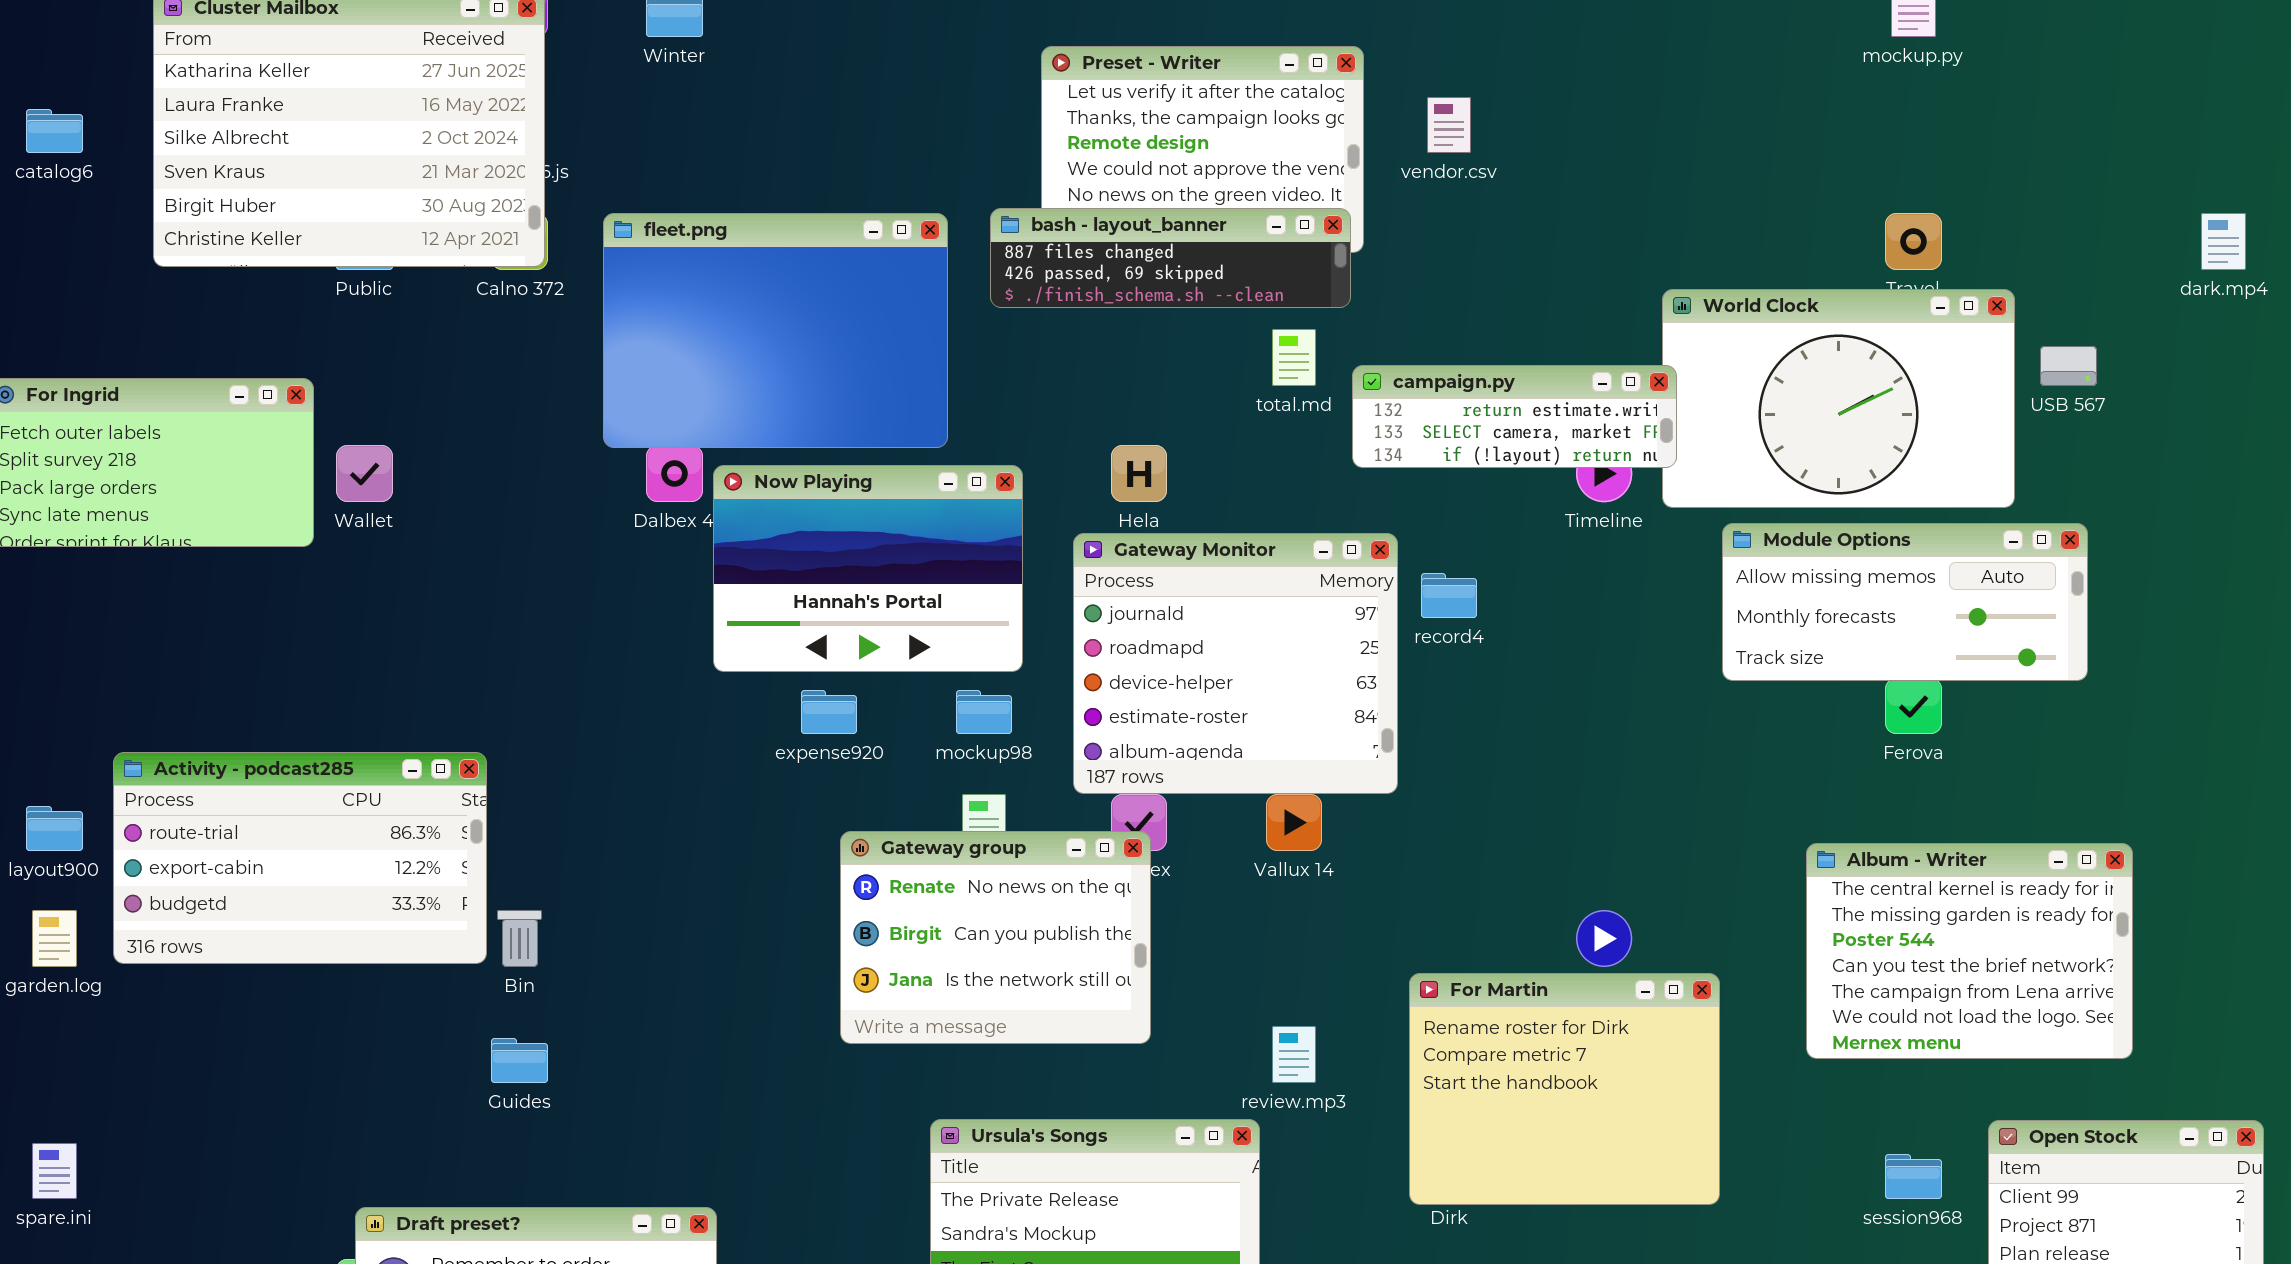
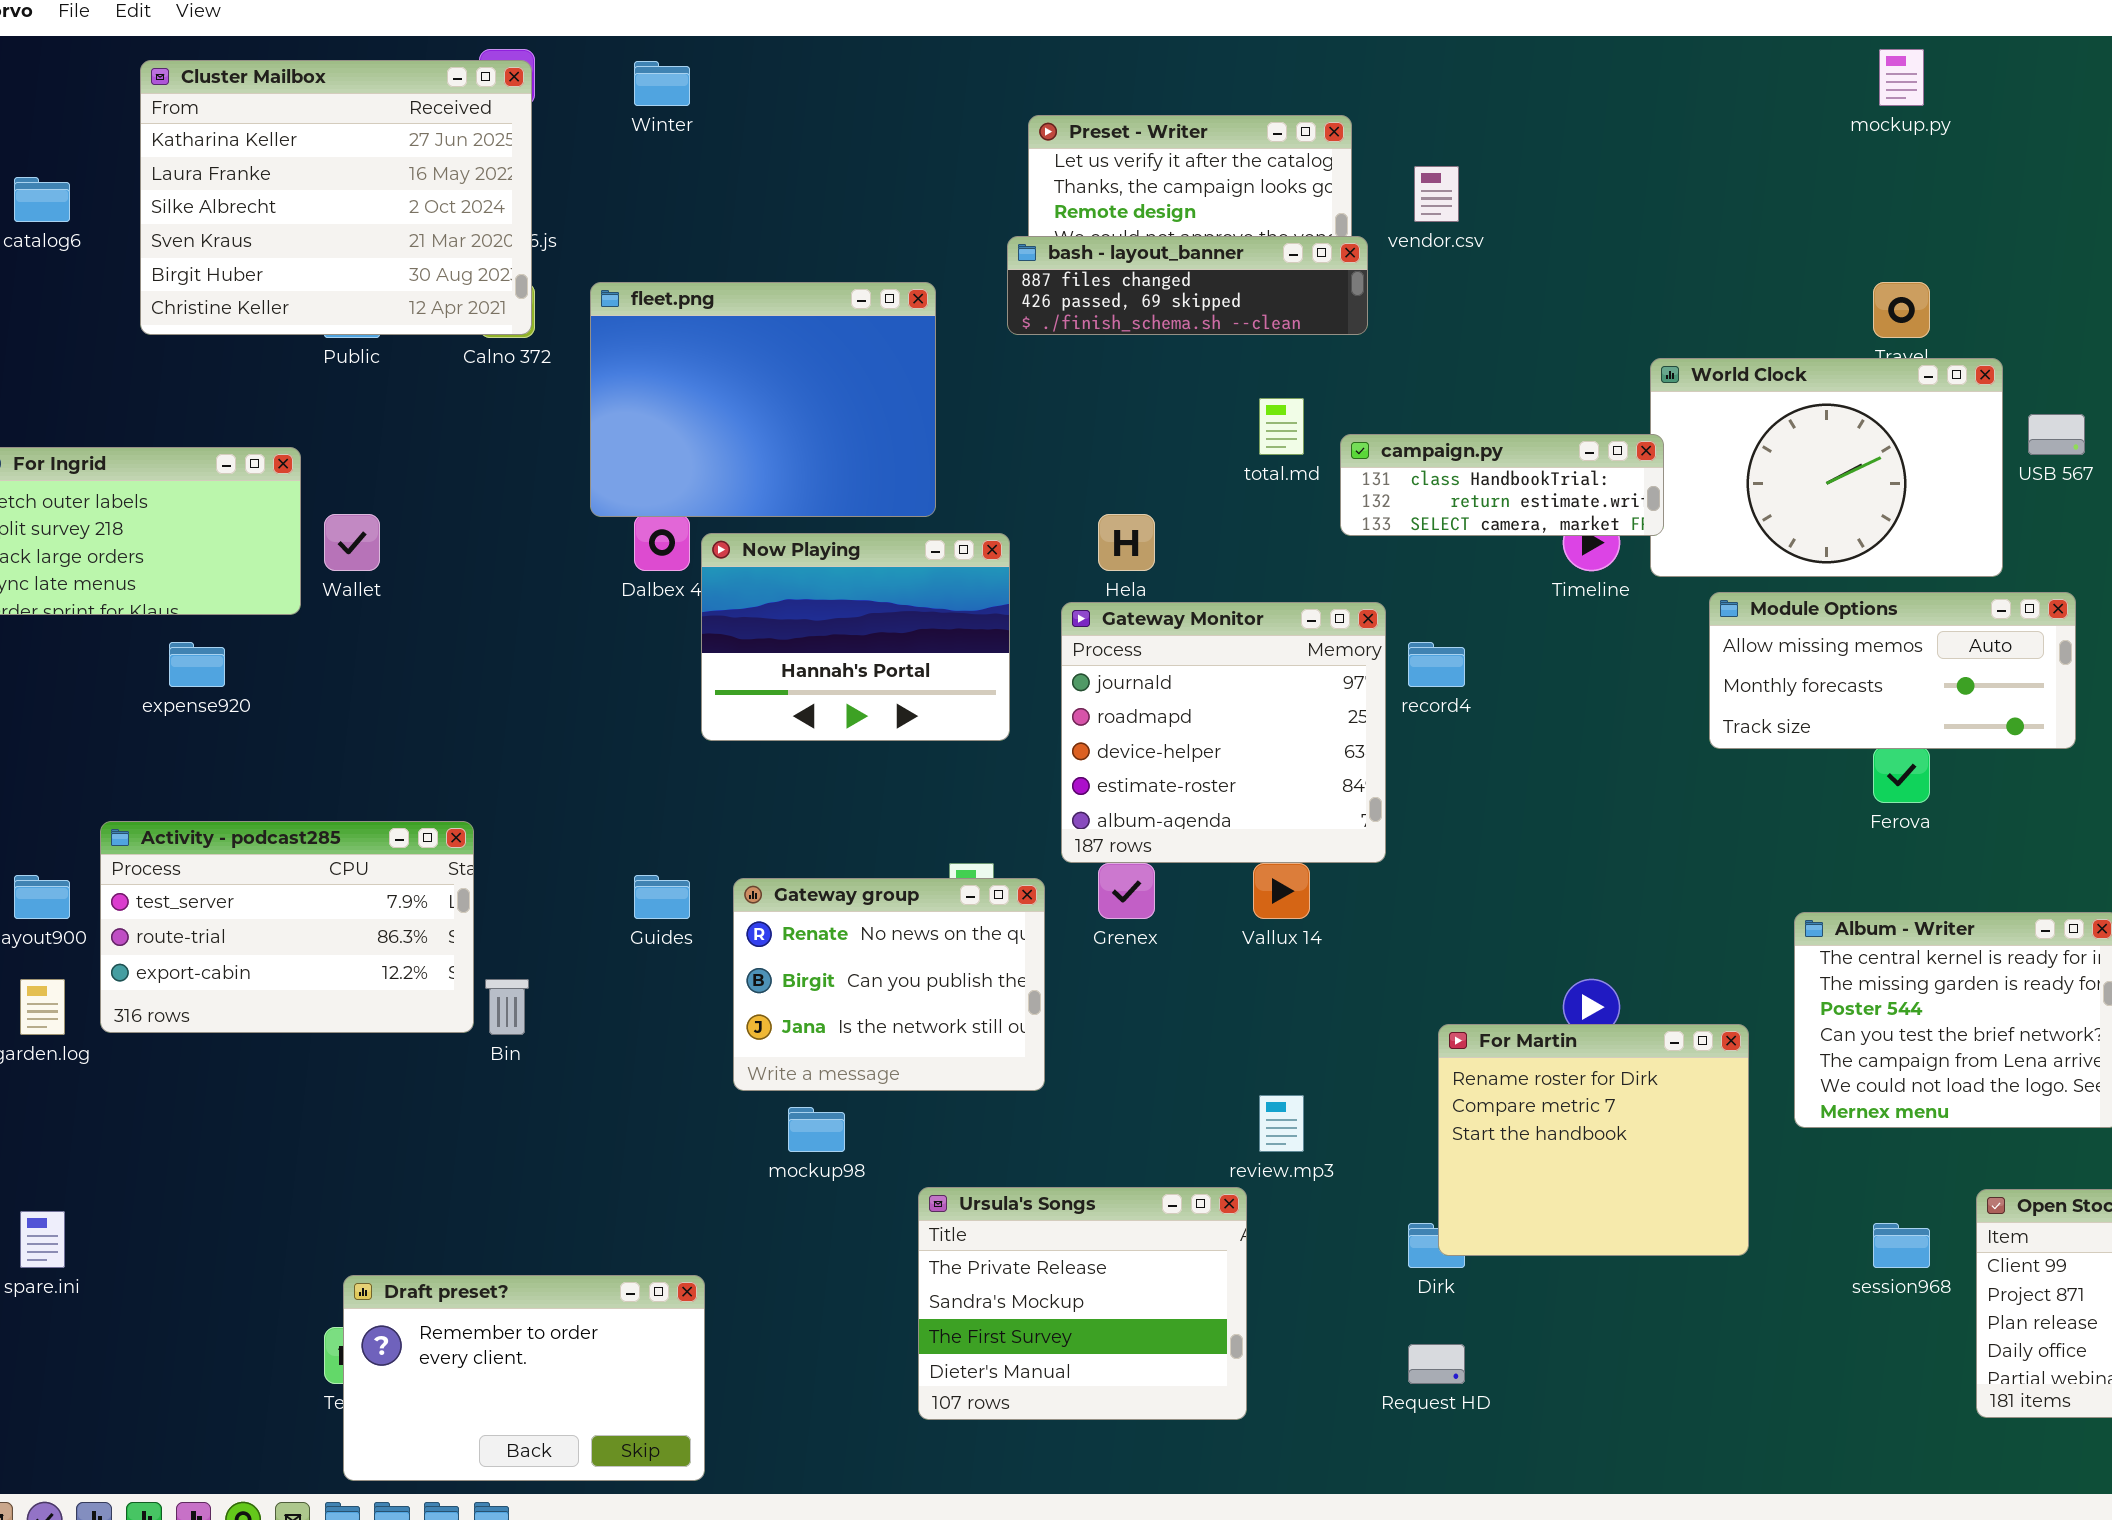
bash - layout_banner: [990,208,1351,308] -> [1007,236,1368,335], moved
campaign.py: [1352,365,1677,468] -> [1340,434,1664,536], scrolled up 1 row
expense920: [801,690,857,734] -> [169,642,225,687], moved
mockup98: [956,690,1012,734] -> [788,1107,845,1152], moved
Activity - podcast285: [113,752,487,964] -> [100,821,474,1033], scrolled up 1 row
Gateway group: [840,831,1151,1044] -> [733,878,1045,1091], moved
For Martin: [1409,973,1720,1205] -> [1438,1024,1749,1256], moved
Guides: [491,1038,548,1083] -> [634,875,690,919], moved

